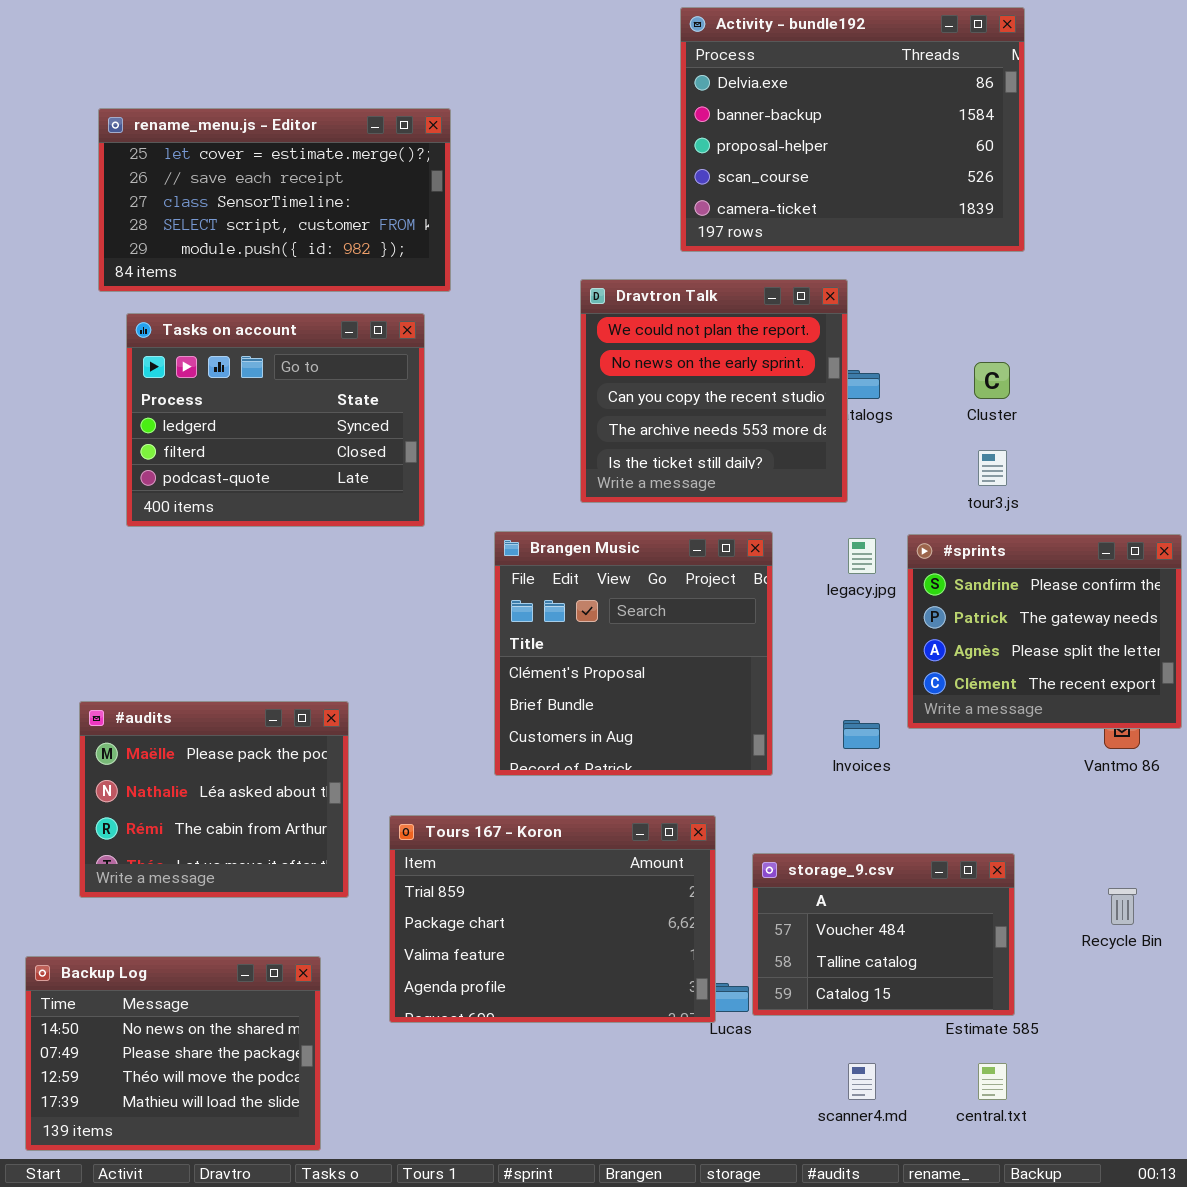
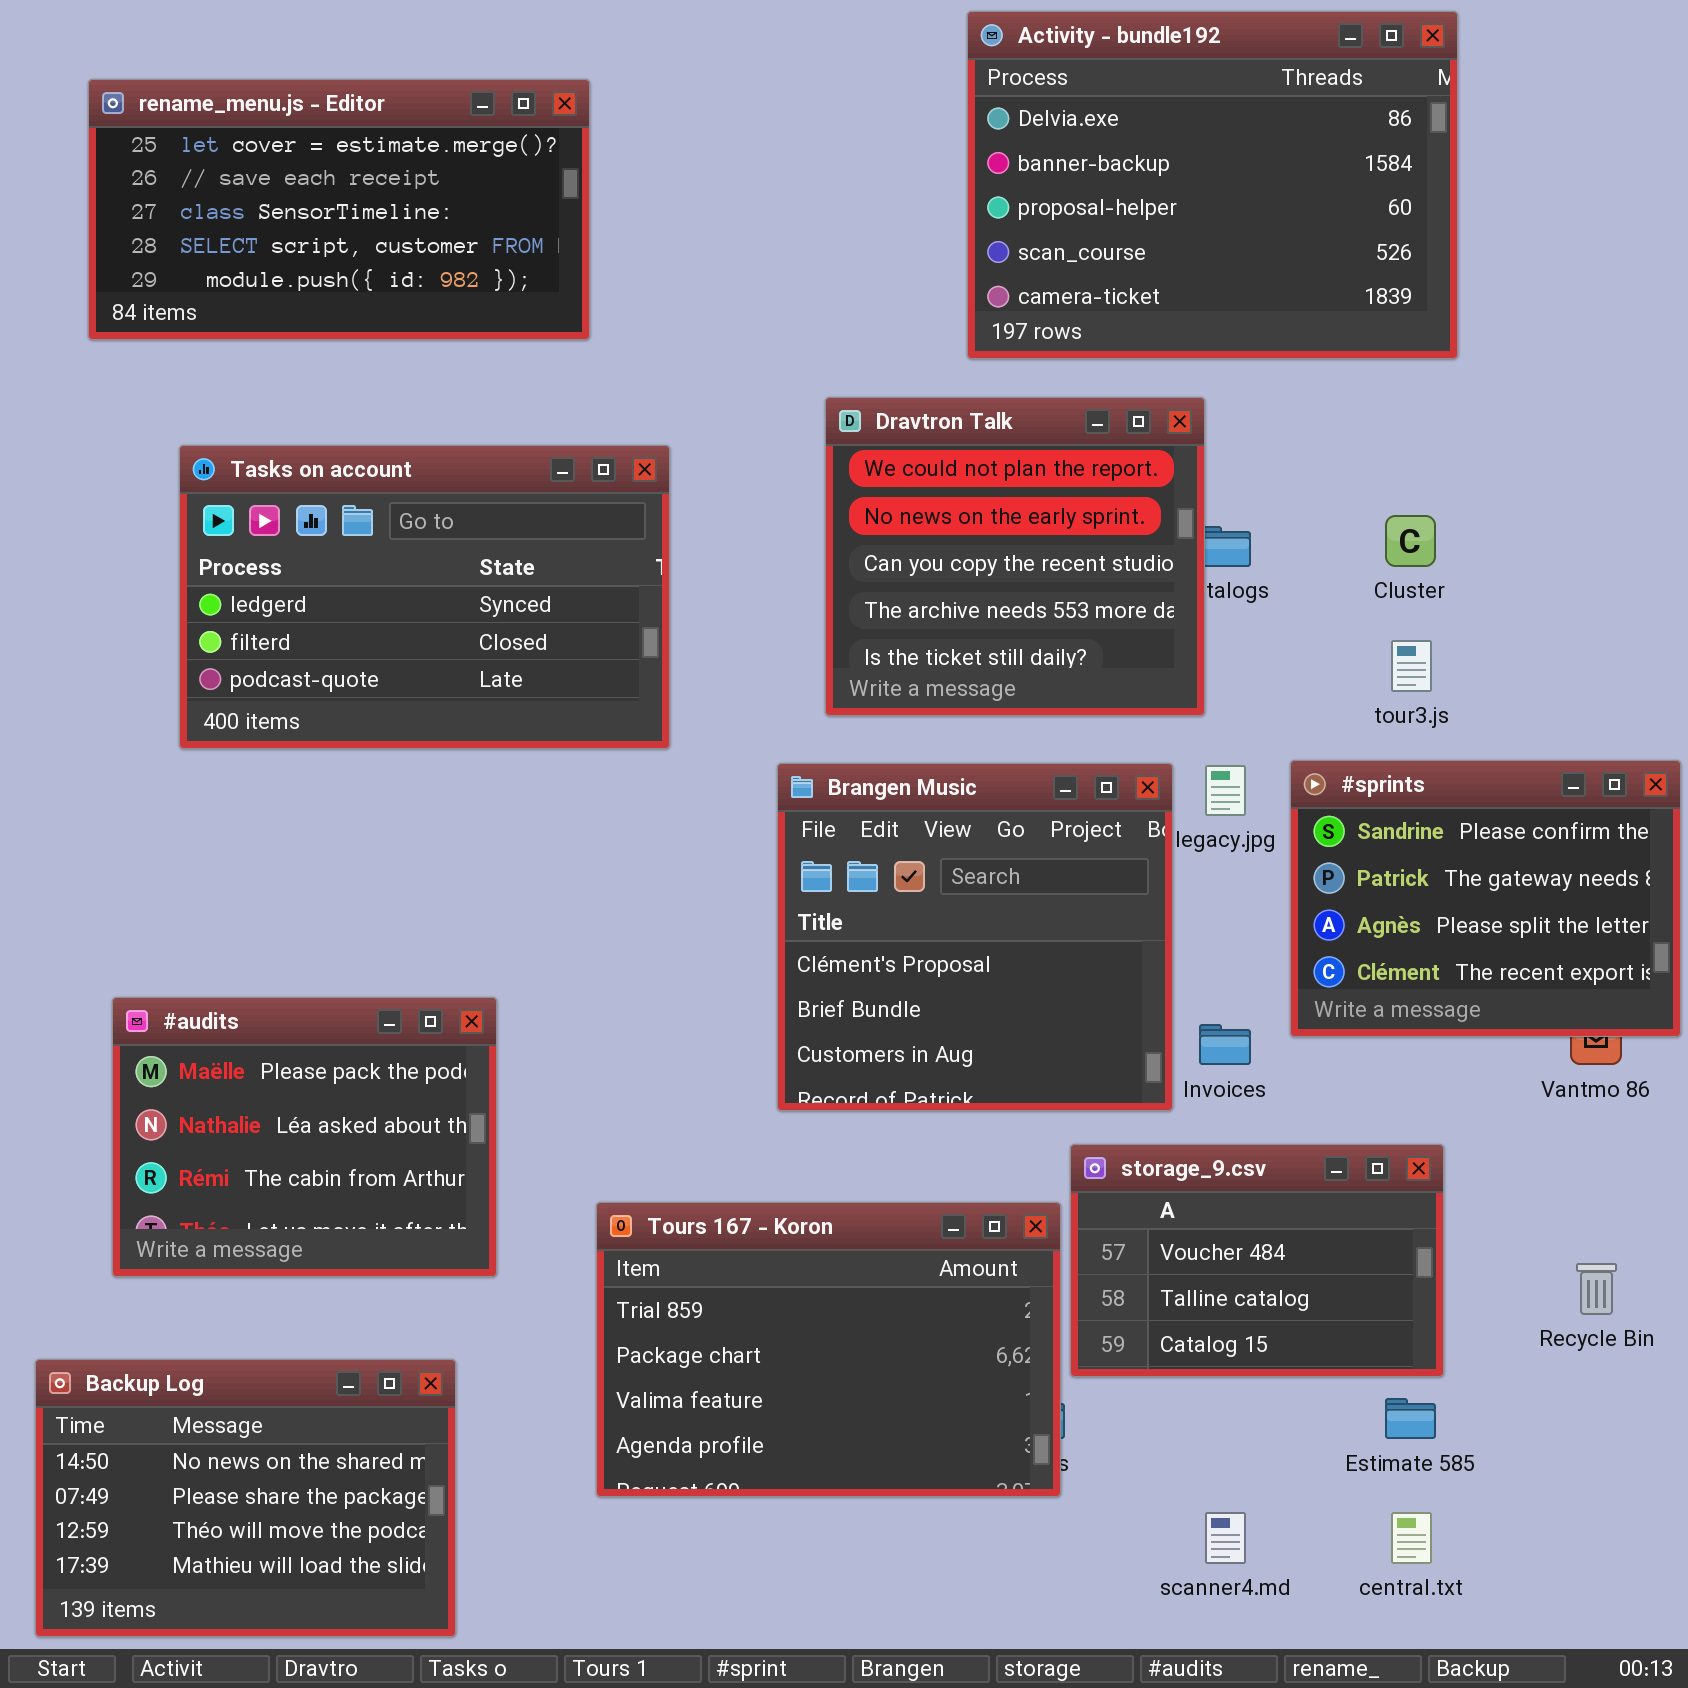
rename_menu.js - Editor: [98,108,451,292] -> [88,79,590,340], moved
Tasks on account: [126,313,425,527] -> [179,445,670,749], resized
Brangen Music: [494,531,773,776] -> [777,763,1173,1111], moved
Tours 167 - Koron: [389,815,716,1023] -> [596,1202,1061,1497], moved
storage_9.csv: [752,853,1015,1016] -> [1070,1144,1444,1377], moved

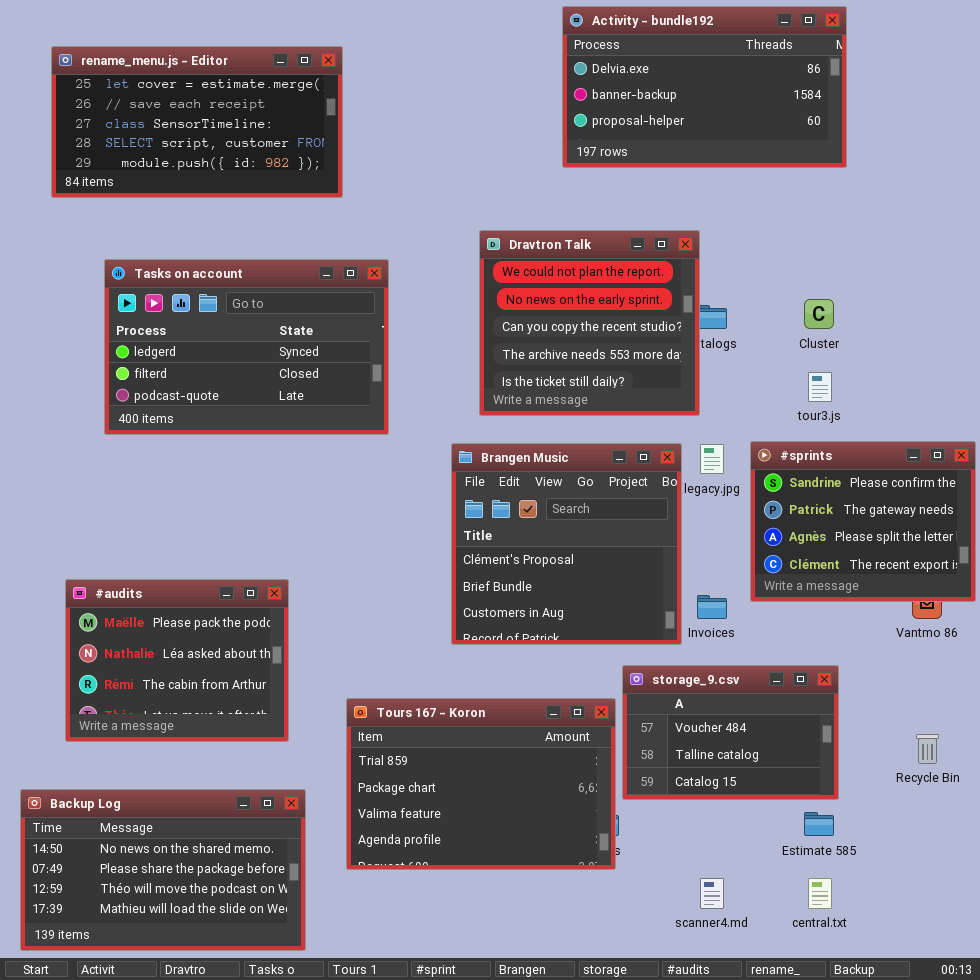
Activity - bundle192: [967,11,1458,359] -> [562,6,847,168], resized
Backup Log: [35,1359,456,1637] -> [20,789,306,951], resized

